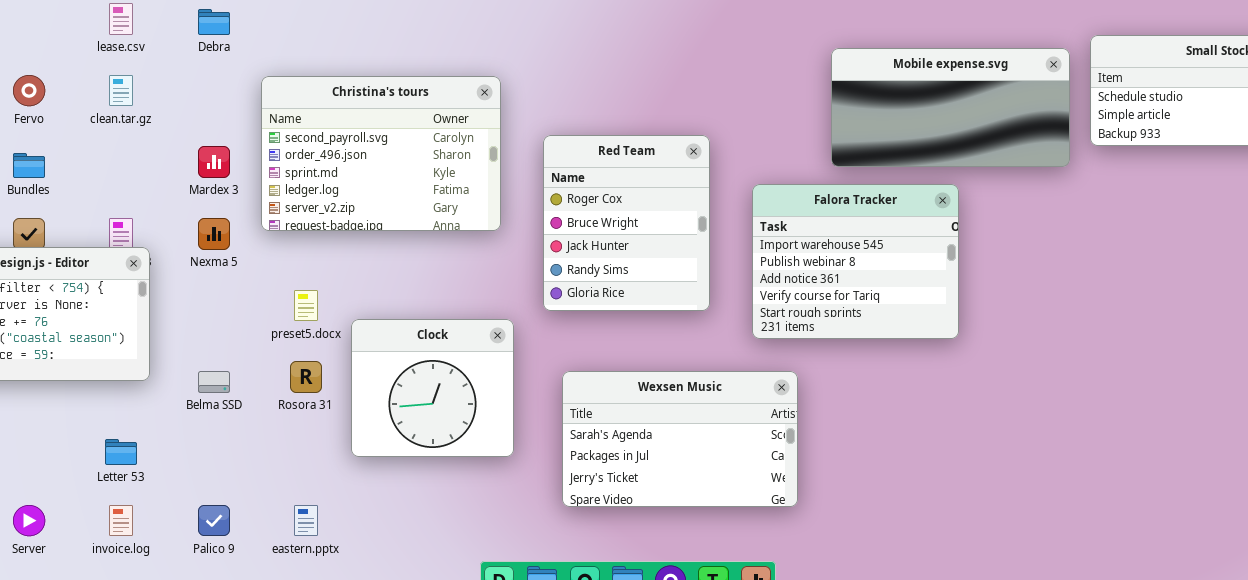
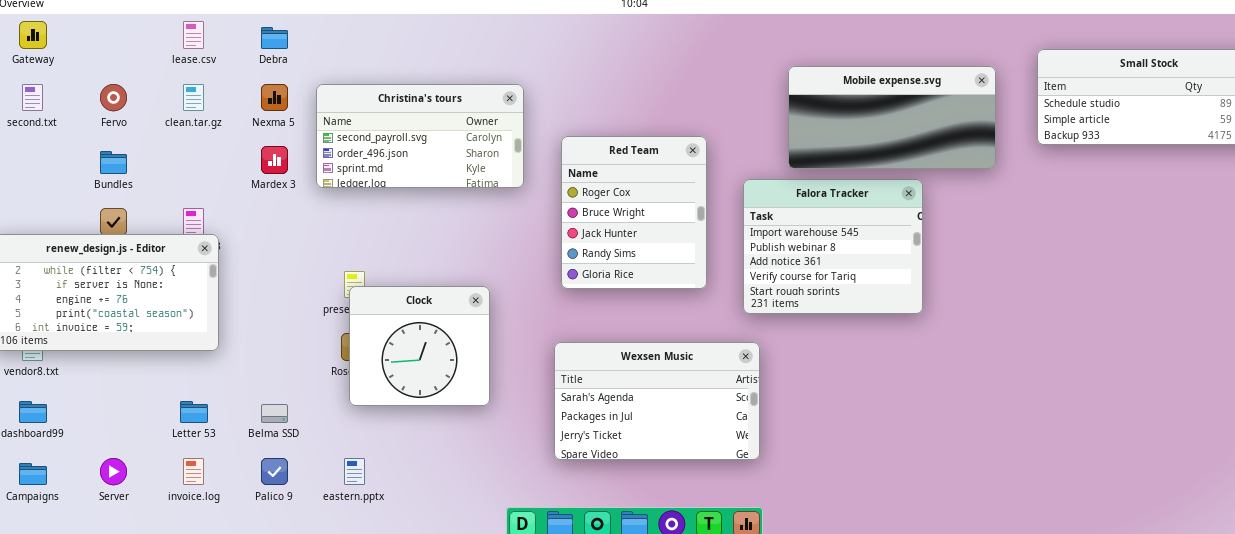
Mobile expense.svg: [831,48,1070,167] -> [788,66,996,169], moved
Christina's tours: [261,76,501,231] -> [316,84,524,188], resized
Nexma 5: [198,218,230,250] -> [261,84,288,111], moved
Clock: [351,319,514,457] -> [349,286,490,406], moved
Belma SSD: [198,371,230,393] -> [261,404,288,423], moved
Wexsen Music: [562,371,798,507] -> [554,342,760,460], moved

